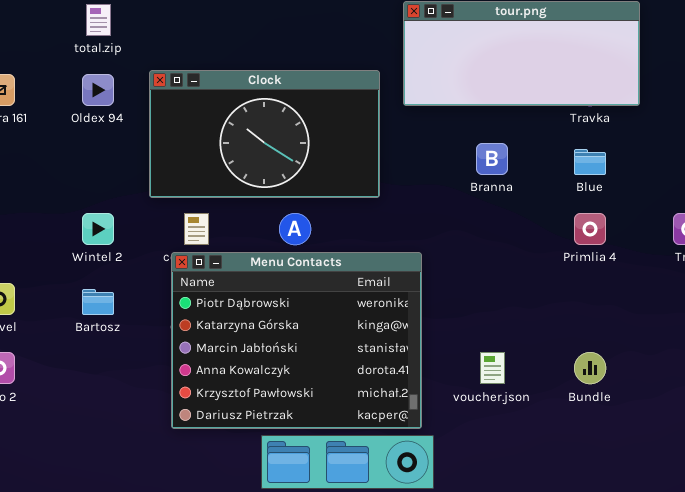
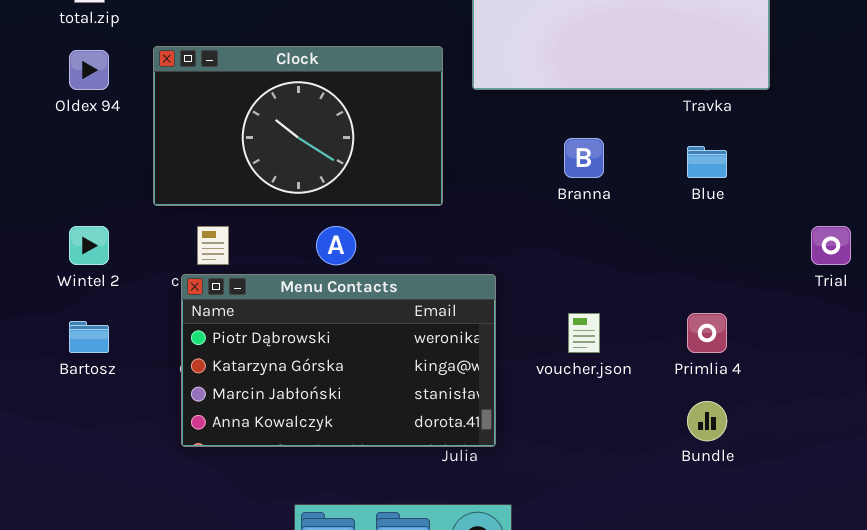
Primlia 4: [574,213,606,245] -> [687,313,727,353], moved
Menu Contacts: [171,252,422,429] -> [181,274,496,447], resized
voucher.json: [480,352,505,384] -> [568,313,600,353], moved

